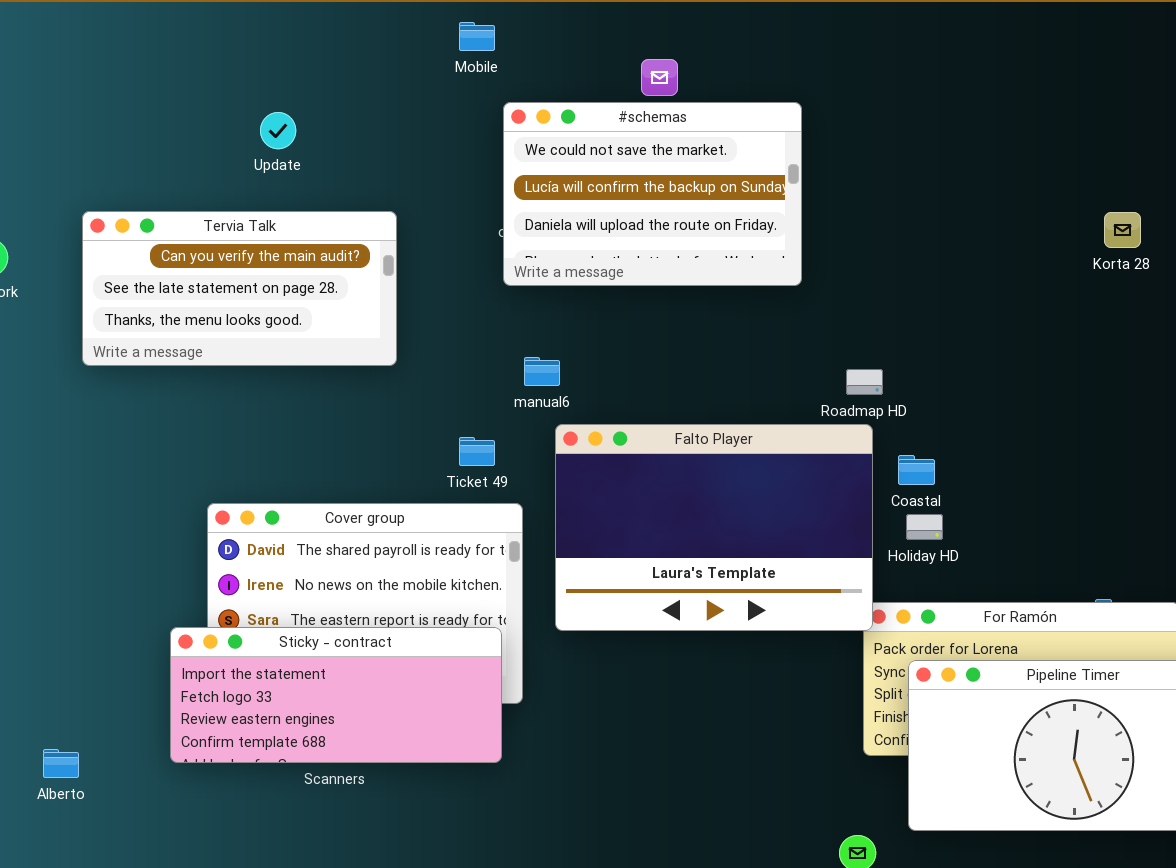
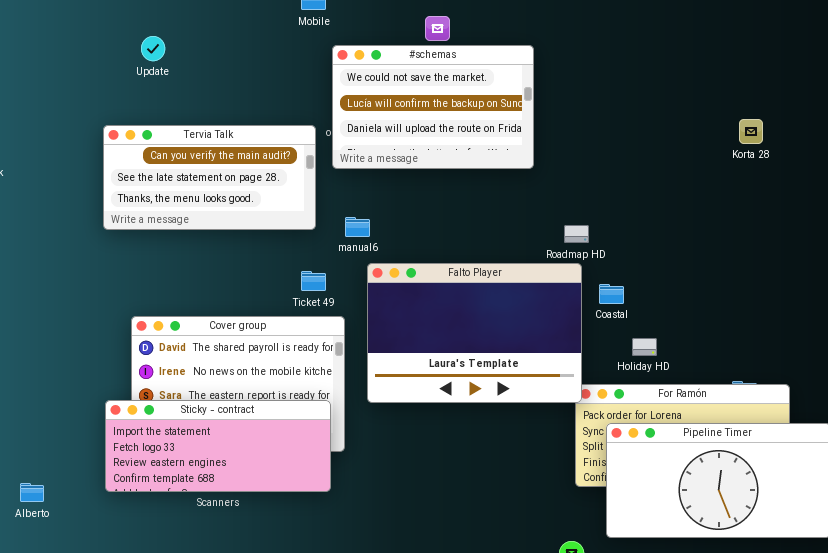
Update: [260,112,296,149] -> [141,36,165,61], moved
Tervia Talk: [82,211,397,366] -> [103,125,316,230], moved
Holiday HD: [906,514,943,540] -> [632,338,657,356], moved

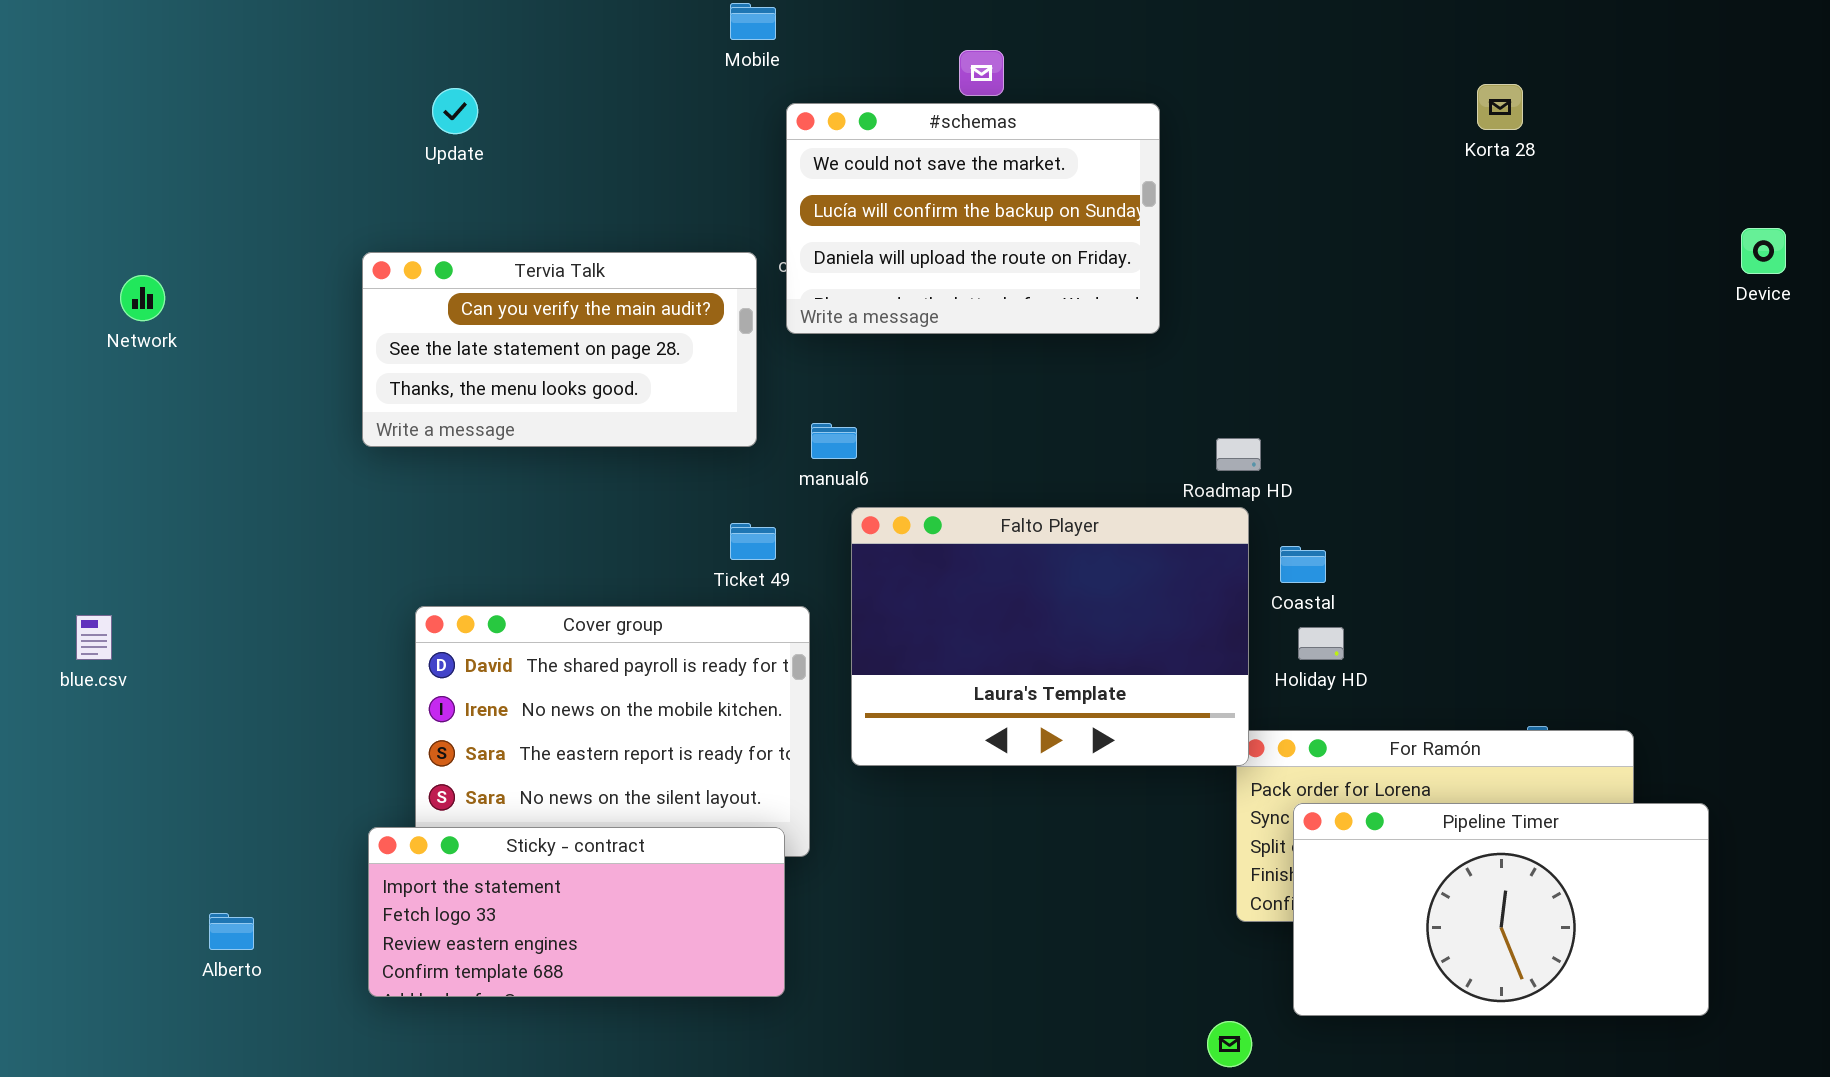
Korta 28: [739,119,763,144] -> [1477,84,1523,130], moved
Holiday HD: [632,338,657,356] -> [1298,627,1344,660], moved
Sticky - contract: [105,400,331,492] -> [368,827,785,997], moved

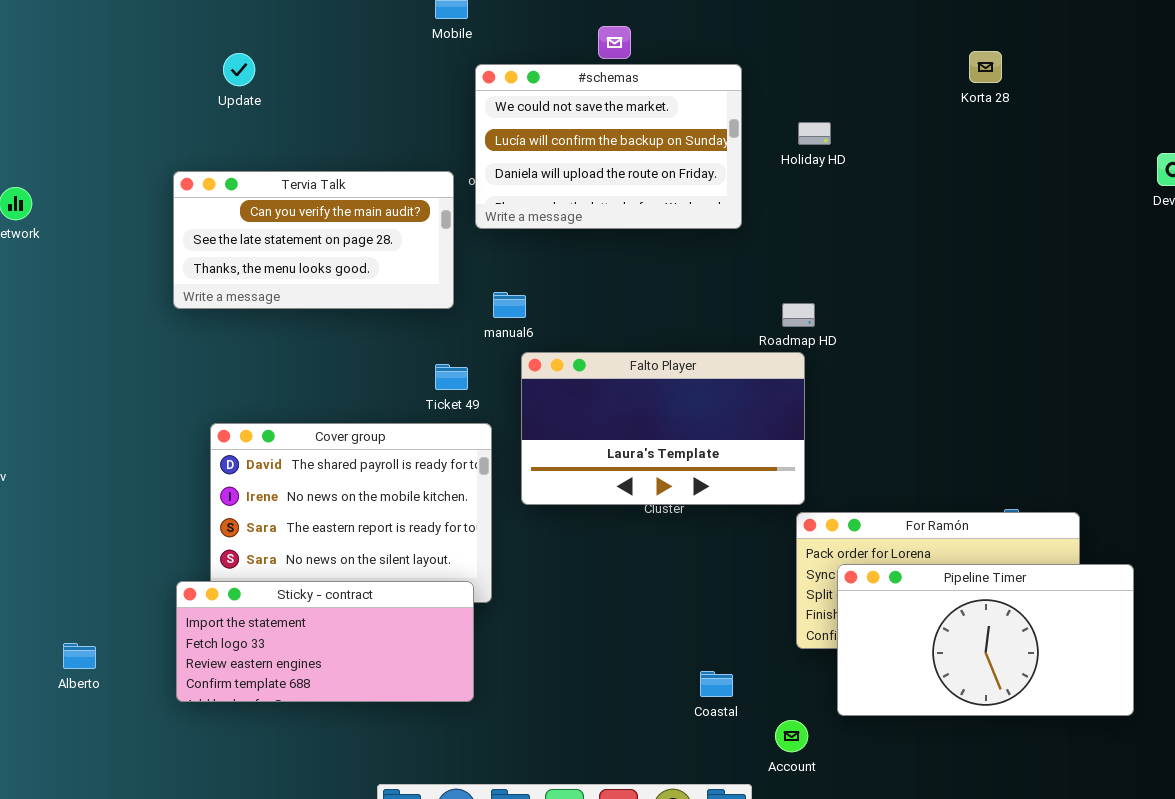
Falto Player: [851,507,1249,766] -> [521,352,805,505], resized
Coastal: [1280,546,1326,583] -> [700,671,733,697], moved
Holiday HD: [1298,627,1344,660] -> [798,122,831,145], moved

